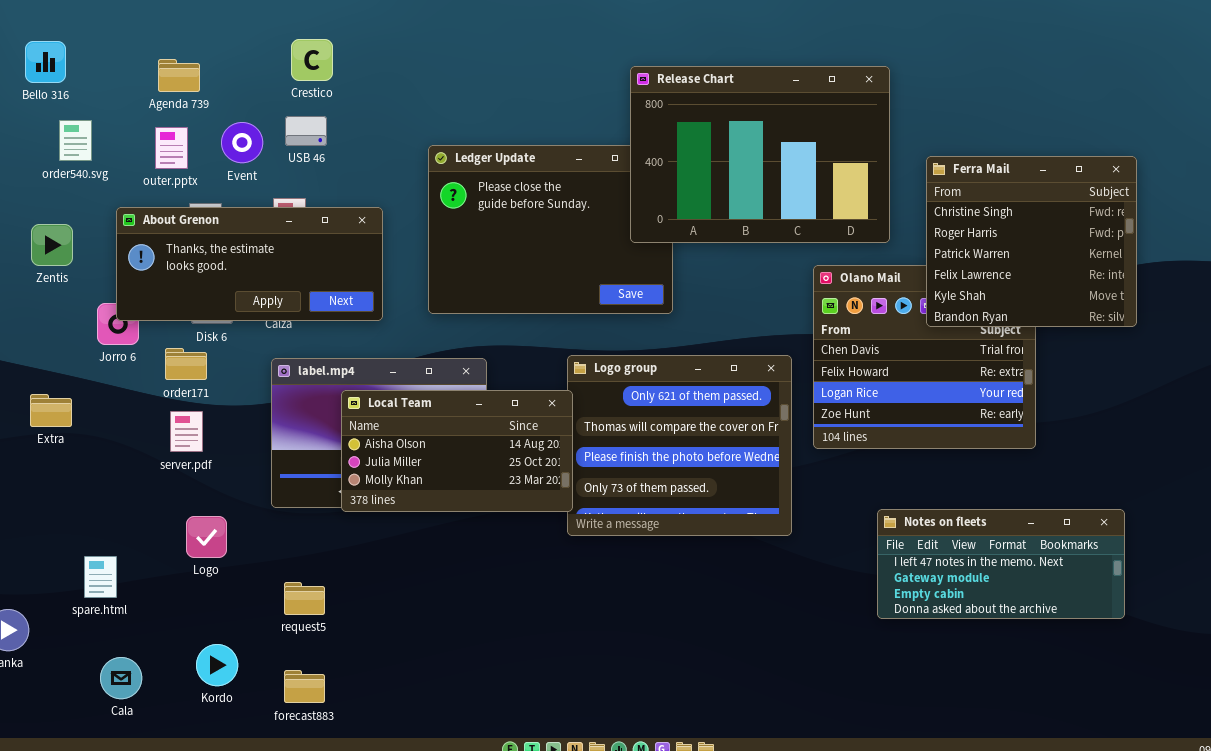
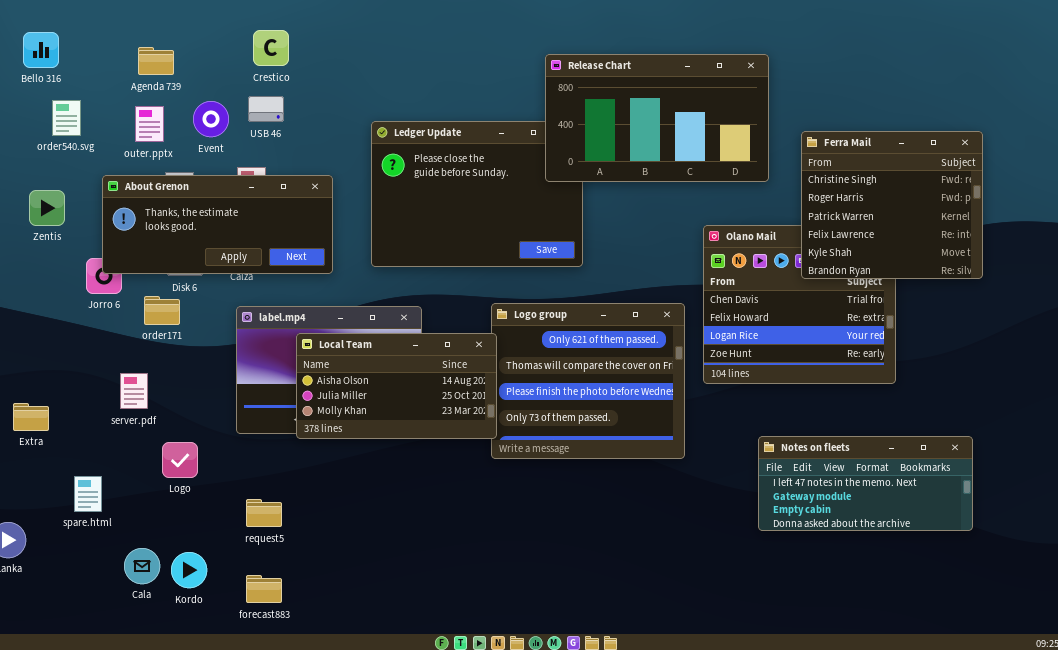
Release Chart: [630,66,890,243] -> [545,54,769,182], resized
Extra: [30,394,72,427] -> [13,403,49,431], moved
server.pdf: [170,411,203,452] -> [120,373,148,409], moved
Cala: [100,657,142,699] -> [124,548,160,584], moved

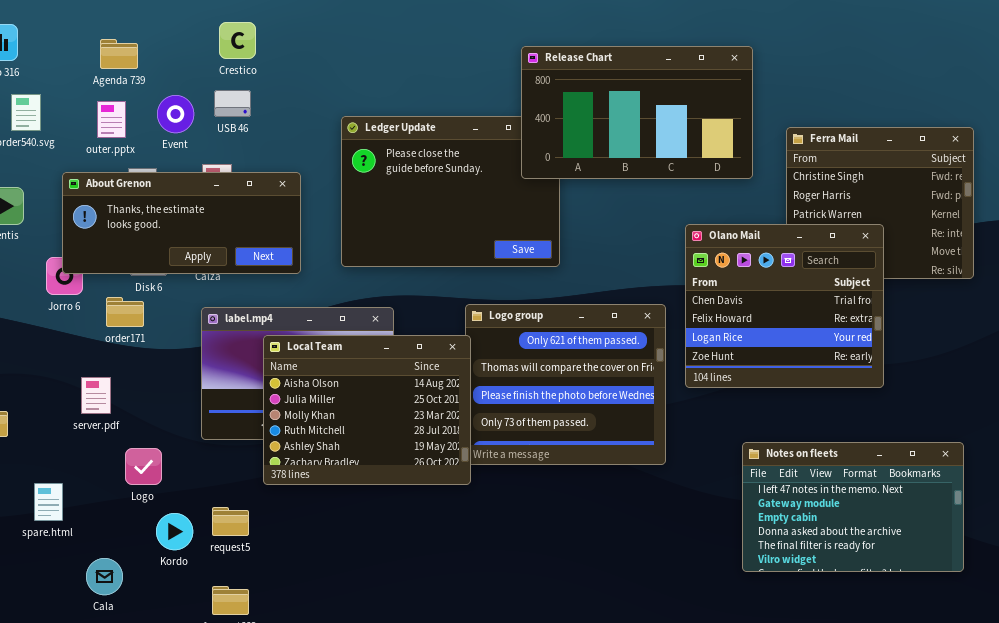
Olano Mail: [703,225,896,384] -> [685,224,884,388], raised
Local Team: [296,333,497,439] -> [263,335,471,485], resized
Notes on fleets: [758,436,973,531] -> [742,442,964,572], resized
Kordo: [171,552,207,588] -> [156,513,193,550], moved

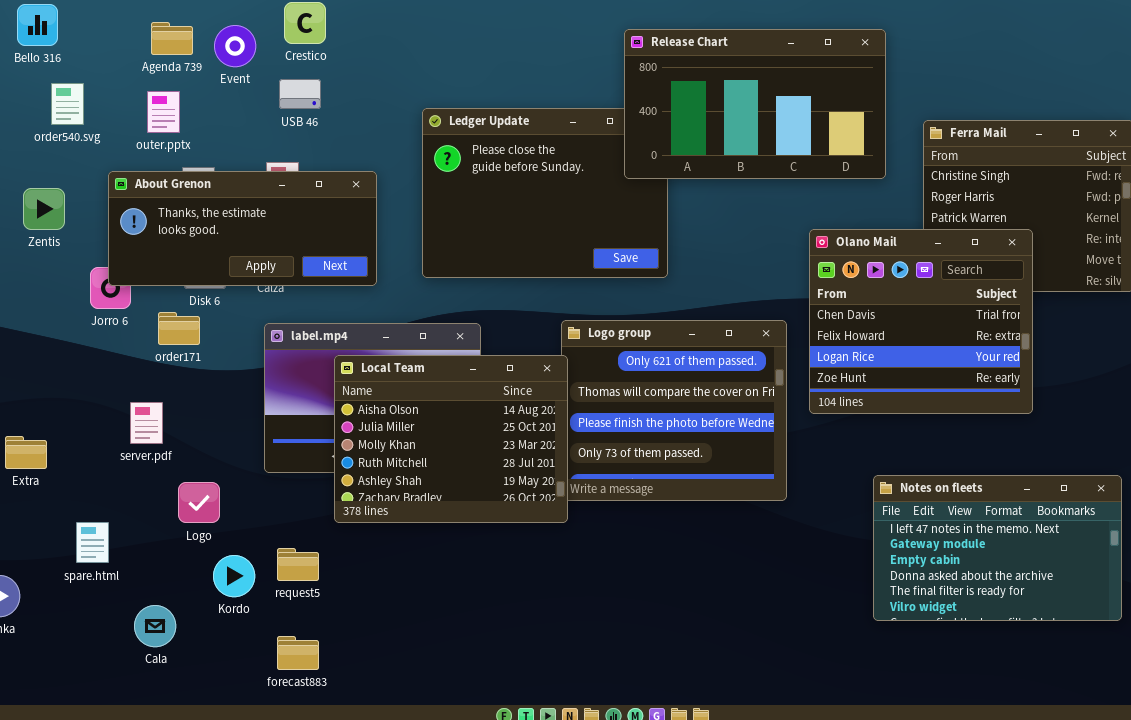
Event: [157,95,194,133] -> [214,25,256,67], moved

